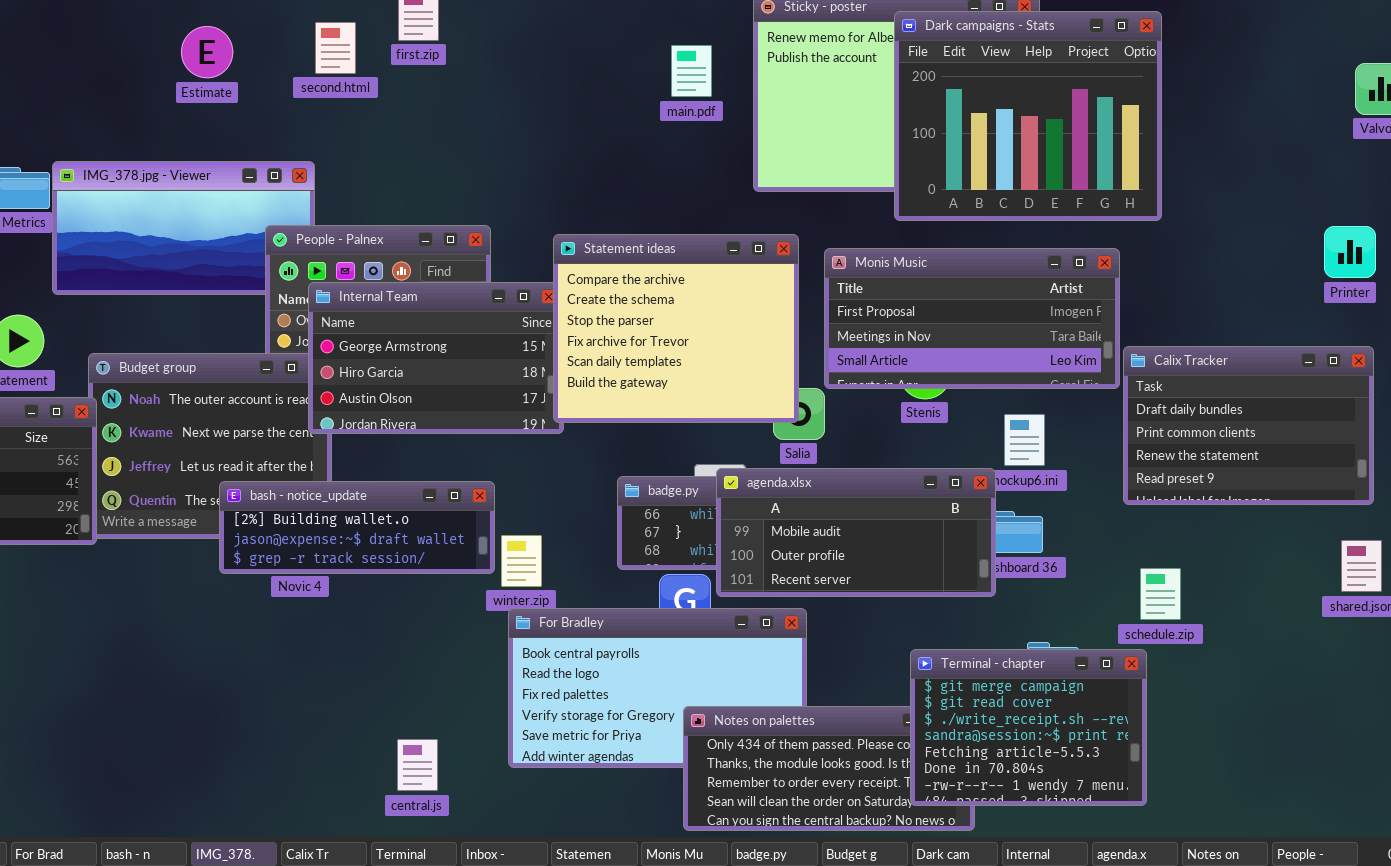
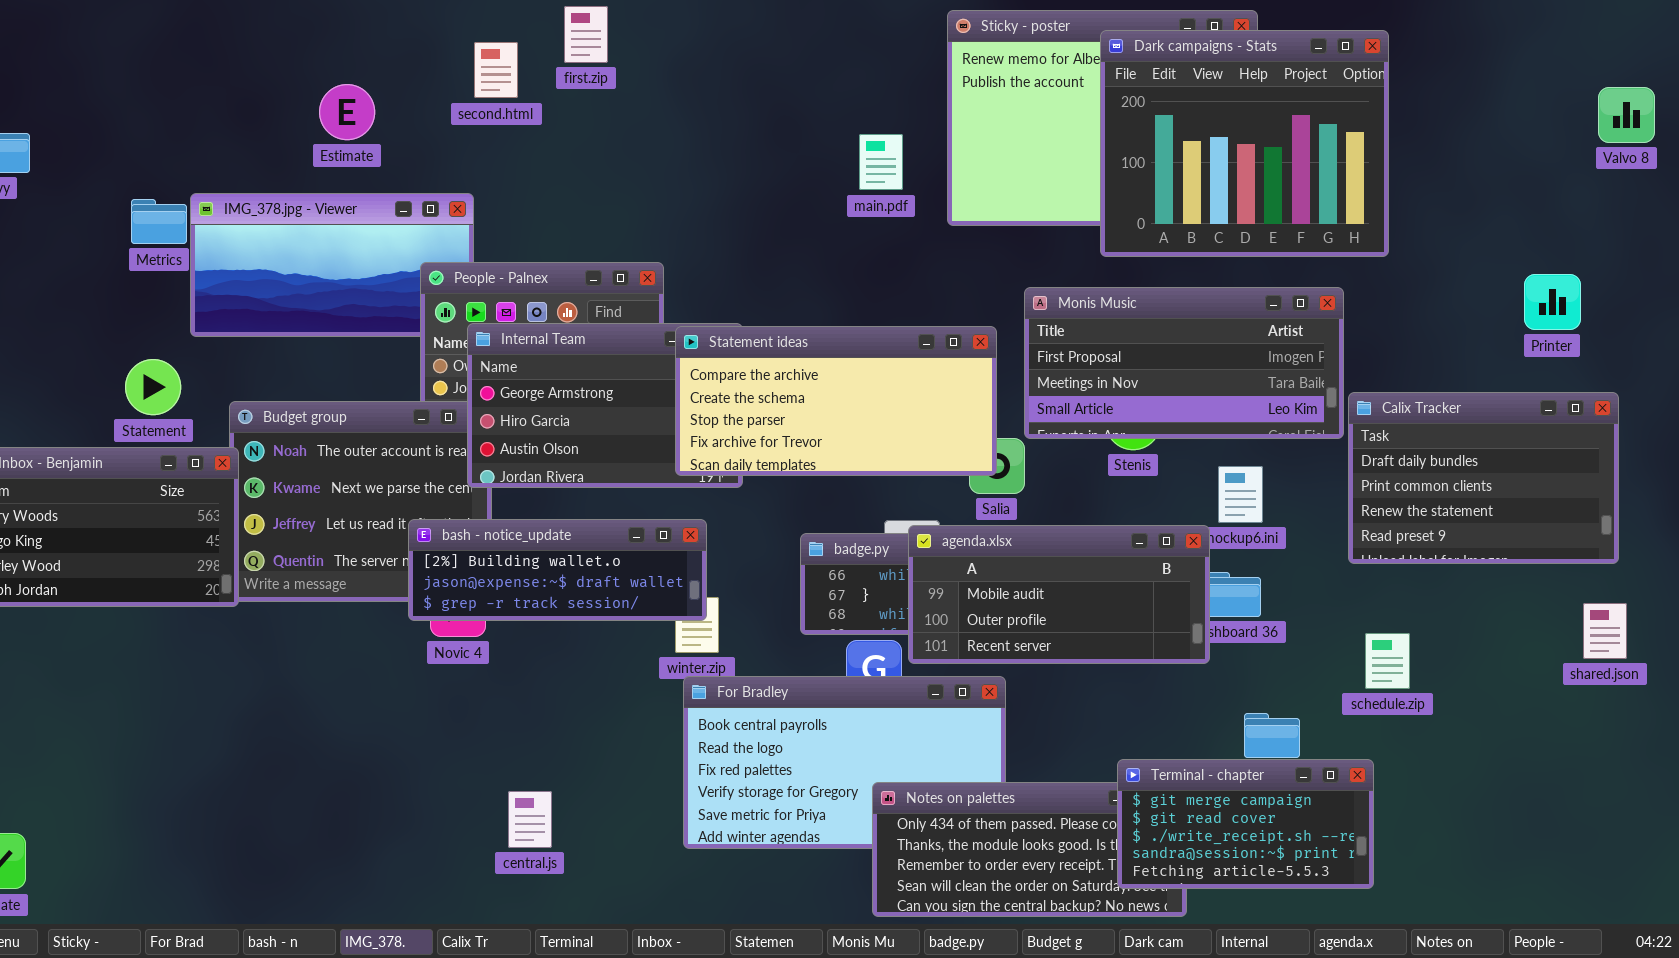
Estimate: [181,26,233,78] -> [319,84,375,140], moved
main.pdf: [671,45,712,97] -> [859,134,903,190], moved
Printer: [1324,226,1376,278] -> [1524,274,1581,330], moved
Statement ideas: [553,234,799,423] -> [675,326,997,476], resized
bash - notice_update: [219,481,495,574] -> [408,519,707,621], moved
Terminal - chapter: [910,649,1147,806] -> [1117,759,1374,889], resized
central.js: [397,739,438,791] -> [508,791,552,848], moved

